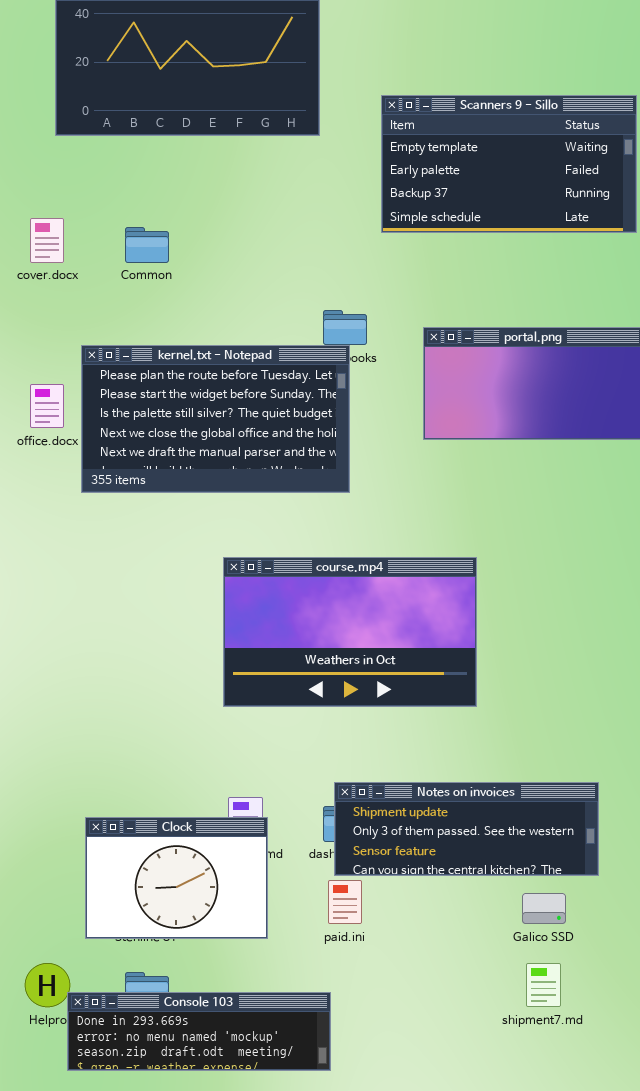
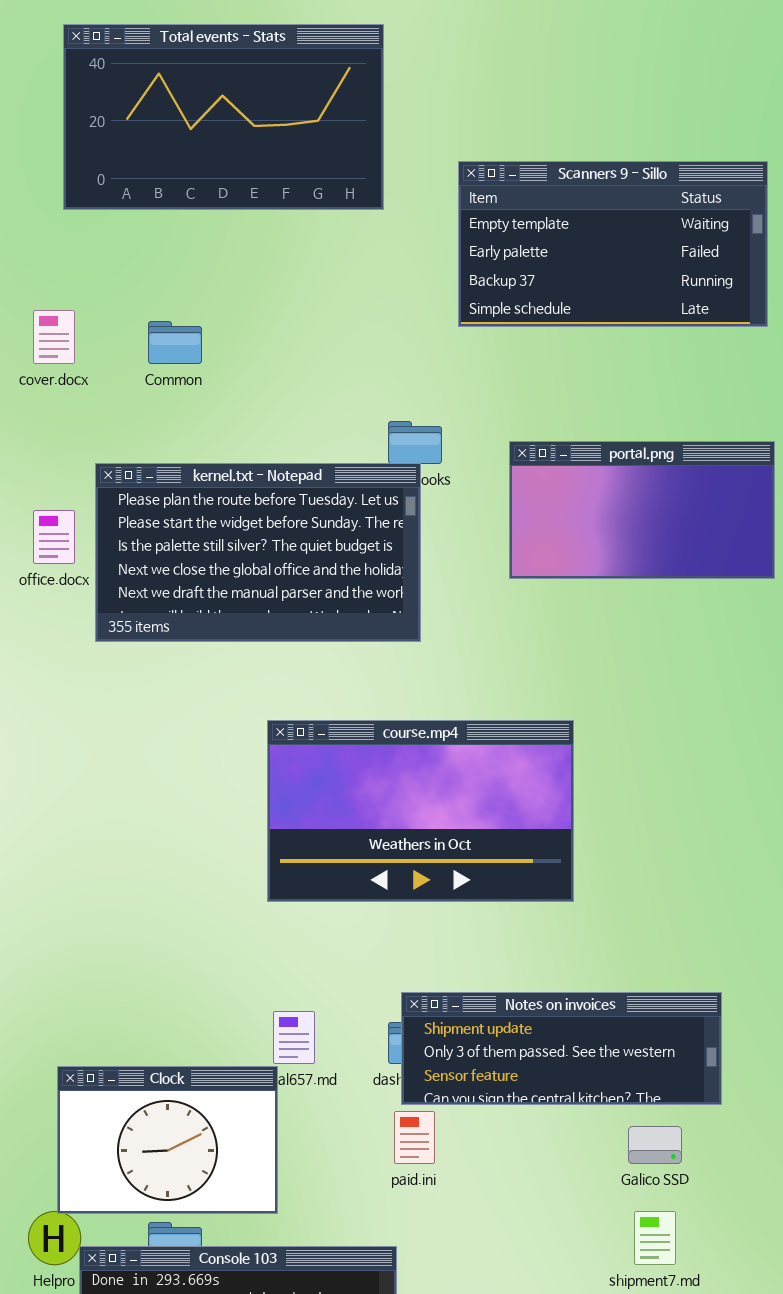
Clock: [85,817,268,939] -> [57,1066,278,1214], moved

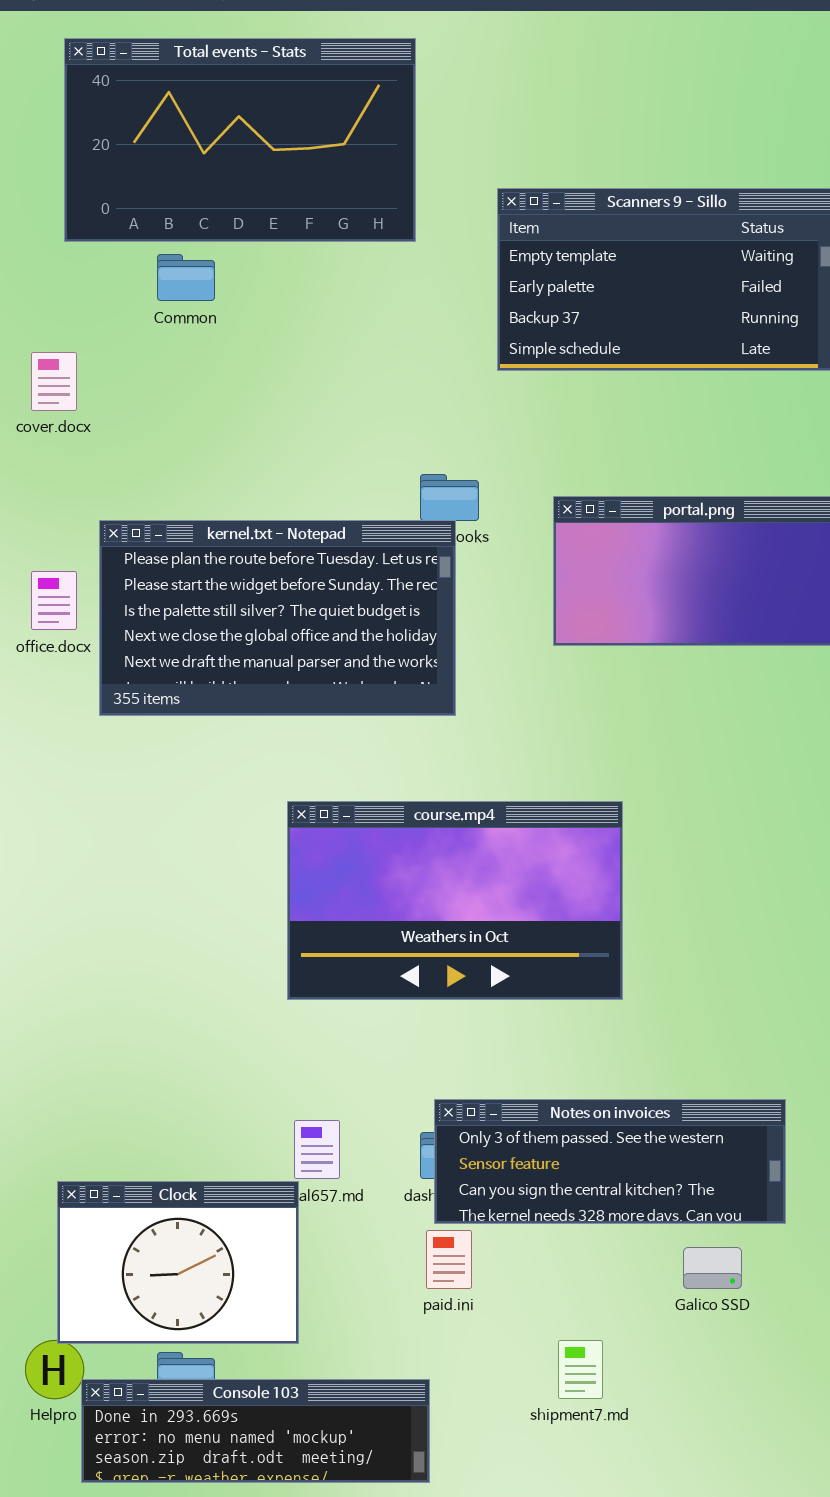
Common: [148,321,202,364] -> [157,254,215,301], moved
Notes on invoices: [401,992,722,1105] -> [434,1099,786,1224], scrolled down 1 row
shipment7.md: [634,1211,676,1265] -> [558,1340,603,1399], moved

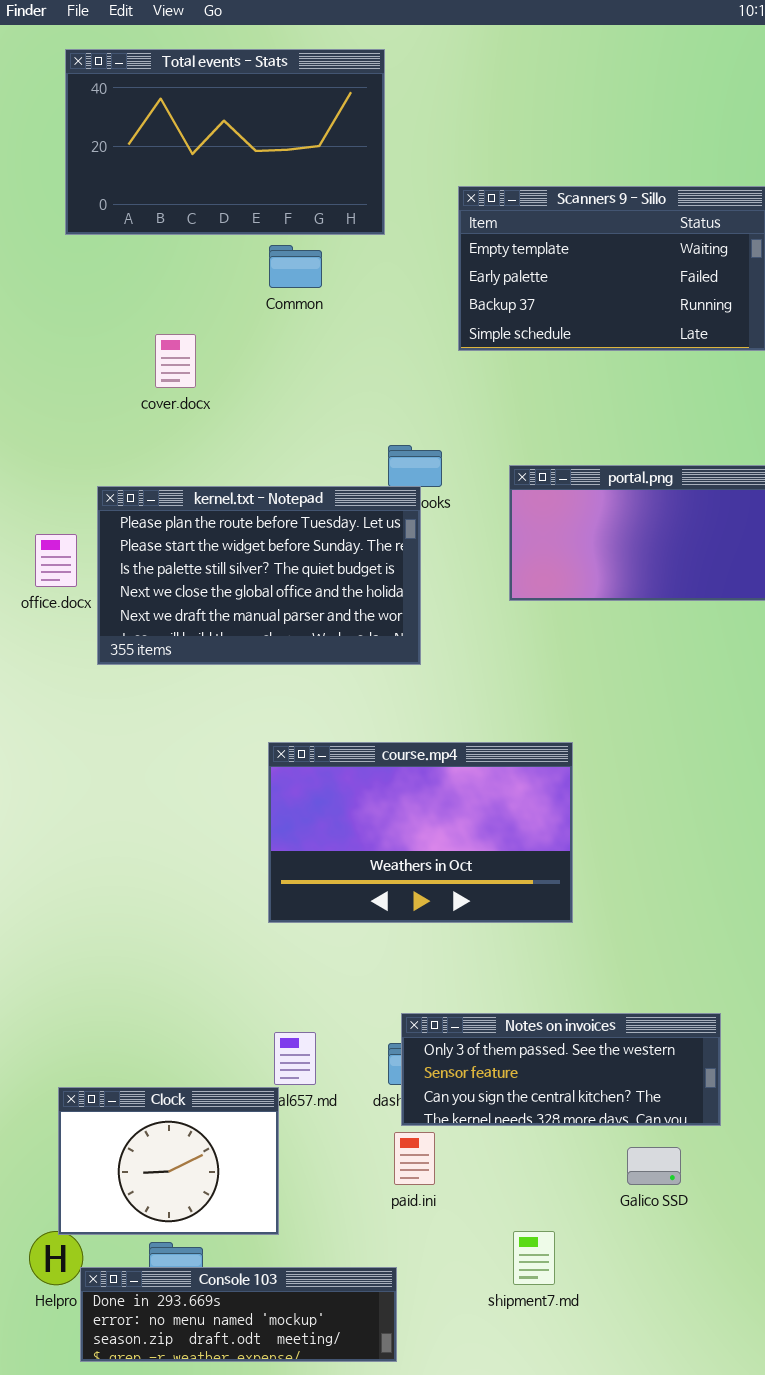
Common: [157,254,215,301] -> [269,245,322,288], moved
cover.docx: [31,352,77,411] -> [155,334,196,388], moved

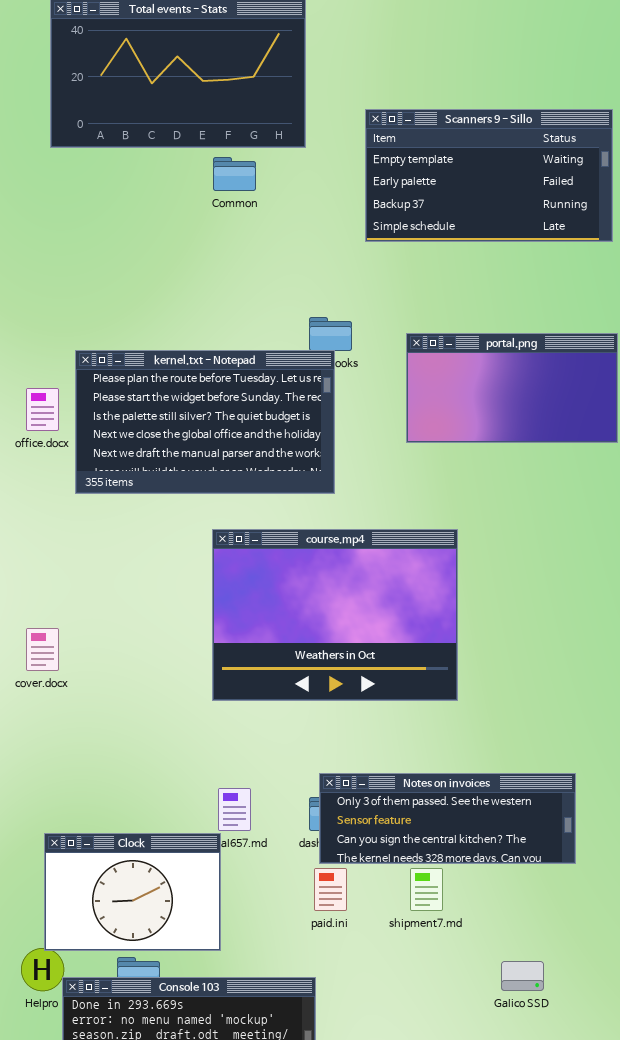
cover.docx: [155,334,196,388] -> [26,628,59,671], moved
course.mp4: [268,742,573,923] -> [212,529,458,701], resized
Galico SSD: [627,1147,681,1185] -> [501,961,544,991], moved
shipment7.md: [513,1231,555,1285] -> [410,868,443,911], moved

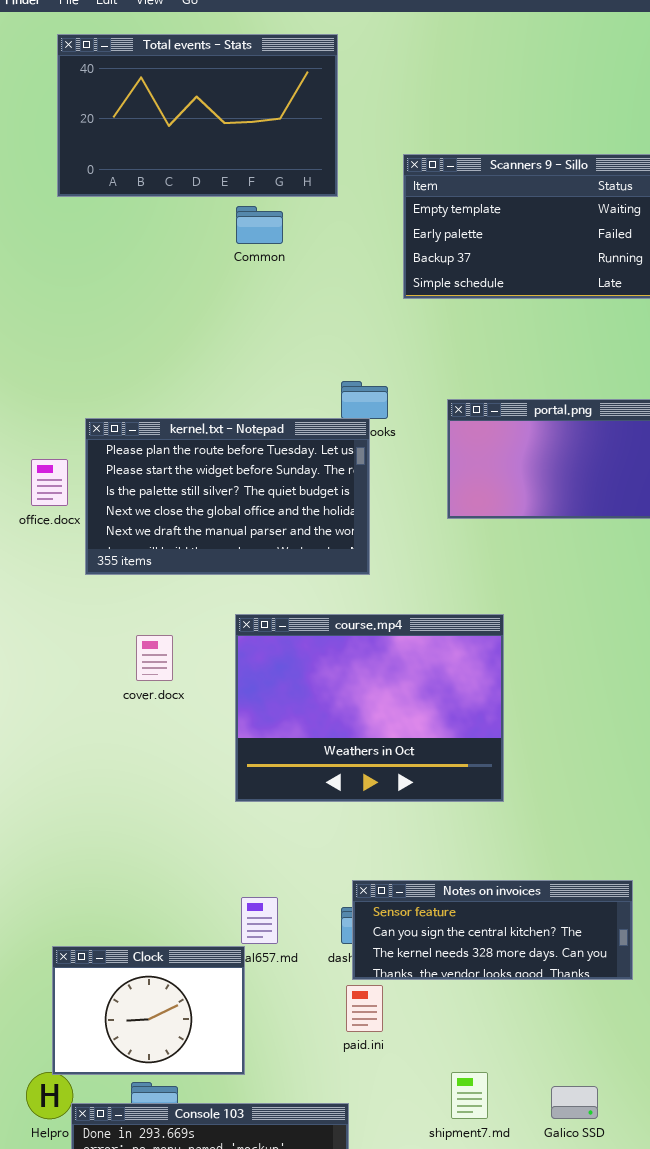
cover.docx: [26,628,59,671] -> [136,635,173,681], moved
Notes on invoices: [319,773,576,864] -> [352,880,633,980], scrolled down 1 row
shipment7.md: [410,868,443,911] -> [451,1072,488,1119], moved

